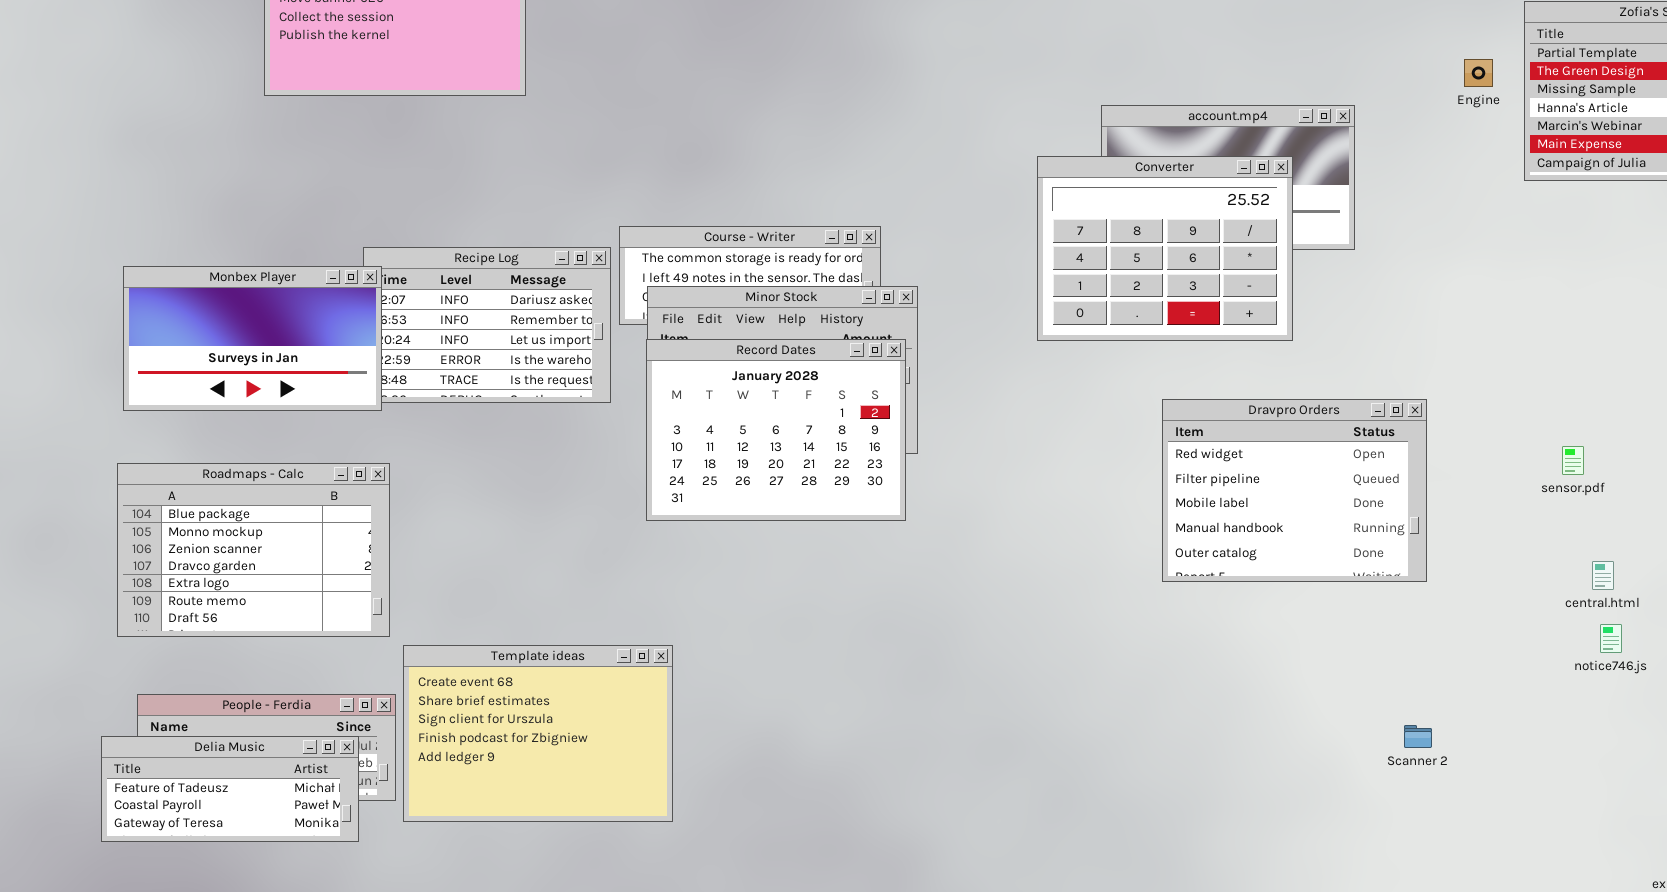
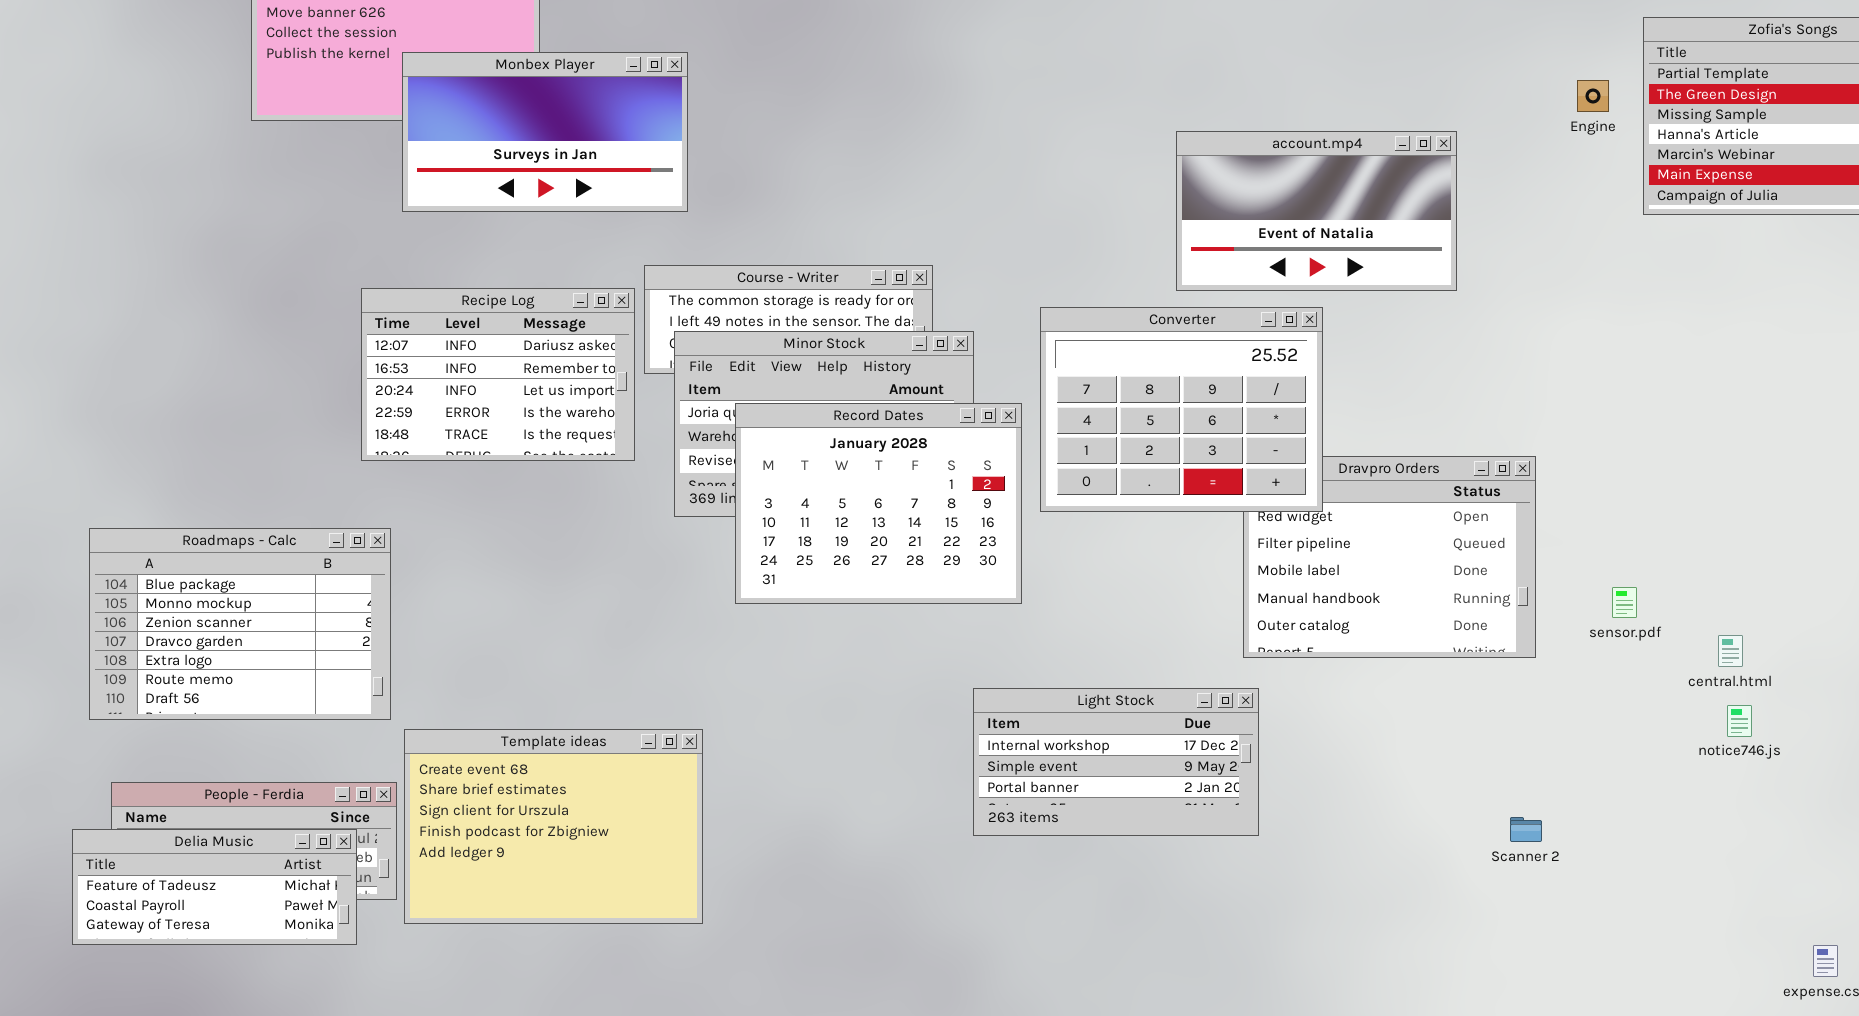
Converter: [1037,156,1293,341] -> [1040,307,1323,512], moved
Monbex Player: [123,266,382,411] -> [402,52,688,212], moved
Record Dates: [646,339,906,521] -> [735,403,1022,604], moved
sensor.pdf: [1562,446,1584,475] -> [1612,587,1637,618], moved
Light Stock: none -> [973,688,1259,836], opened

